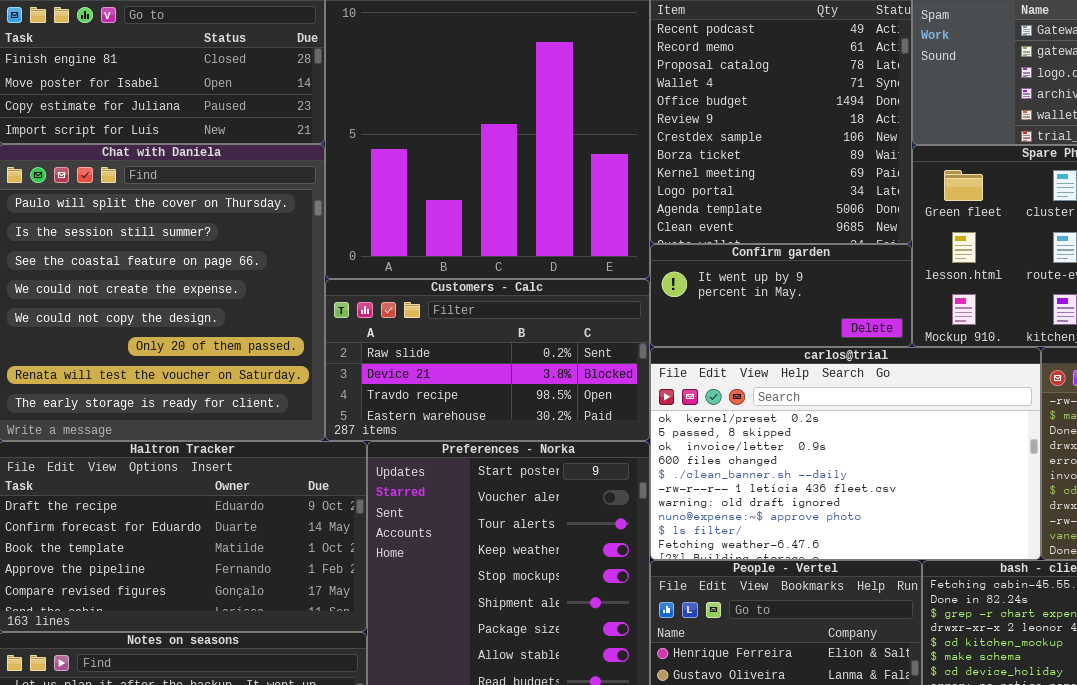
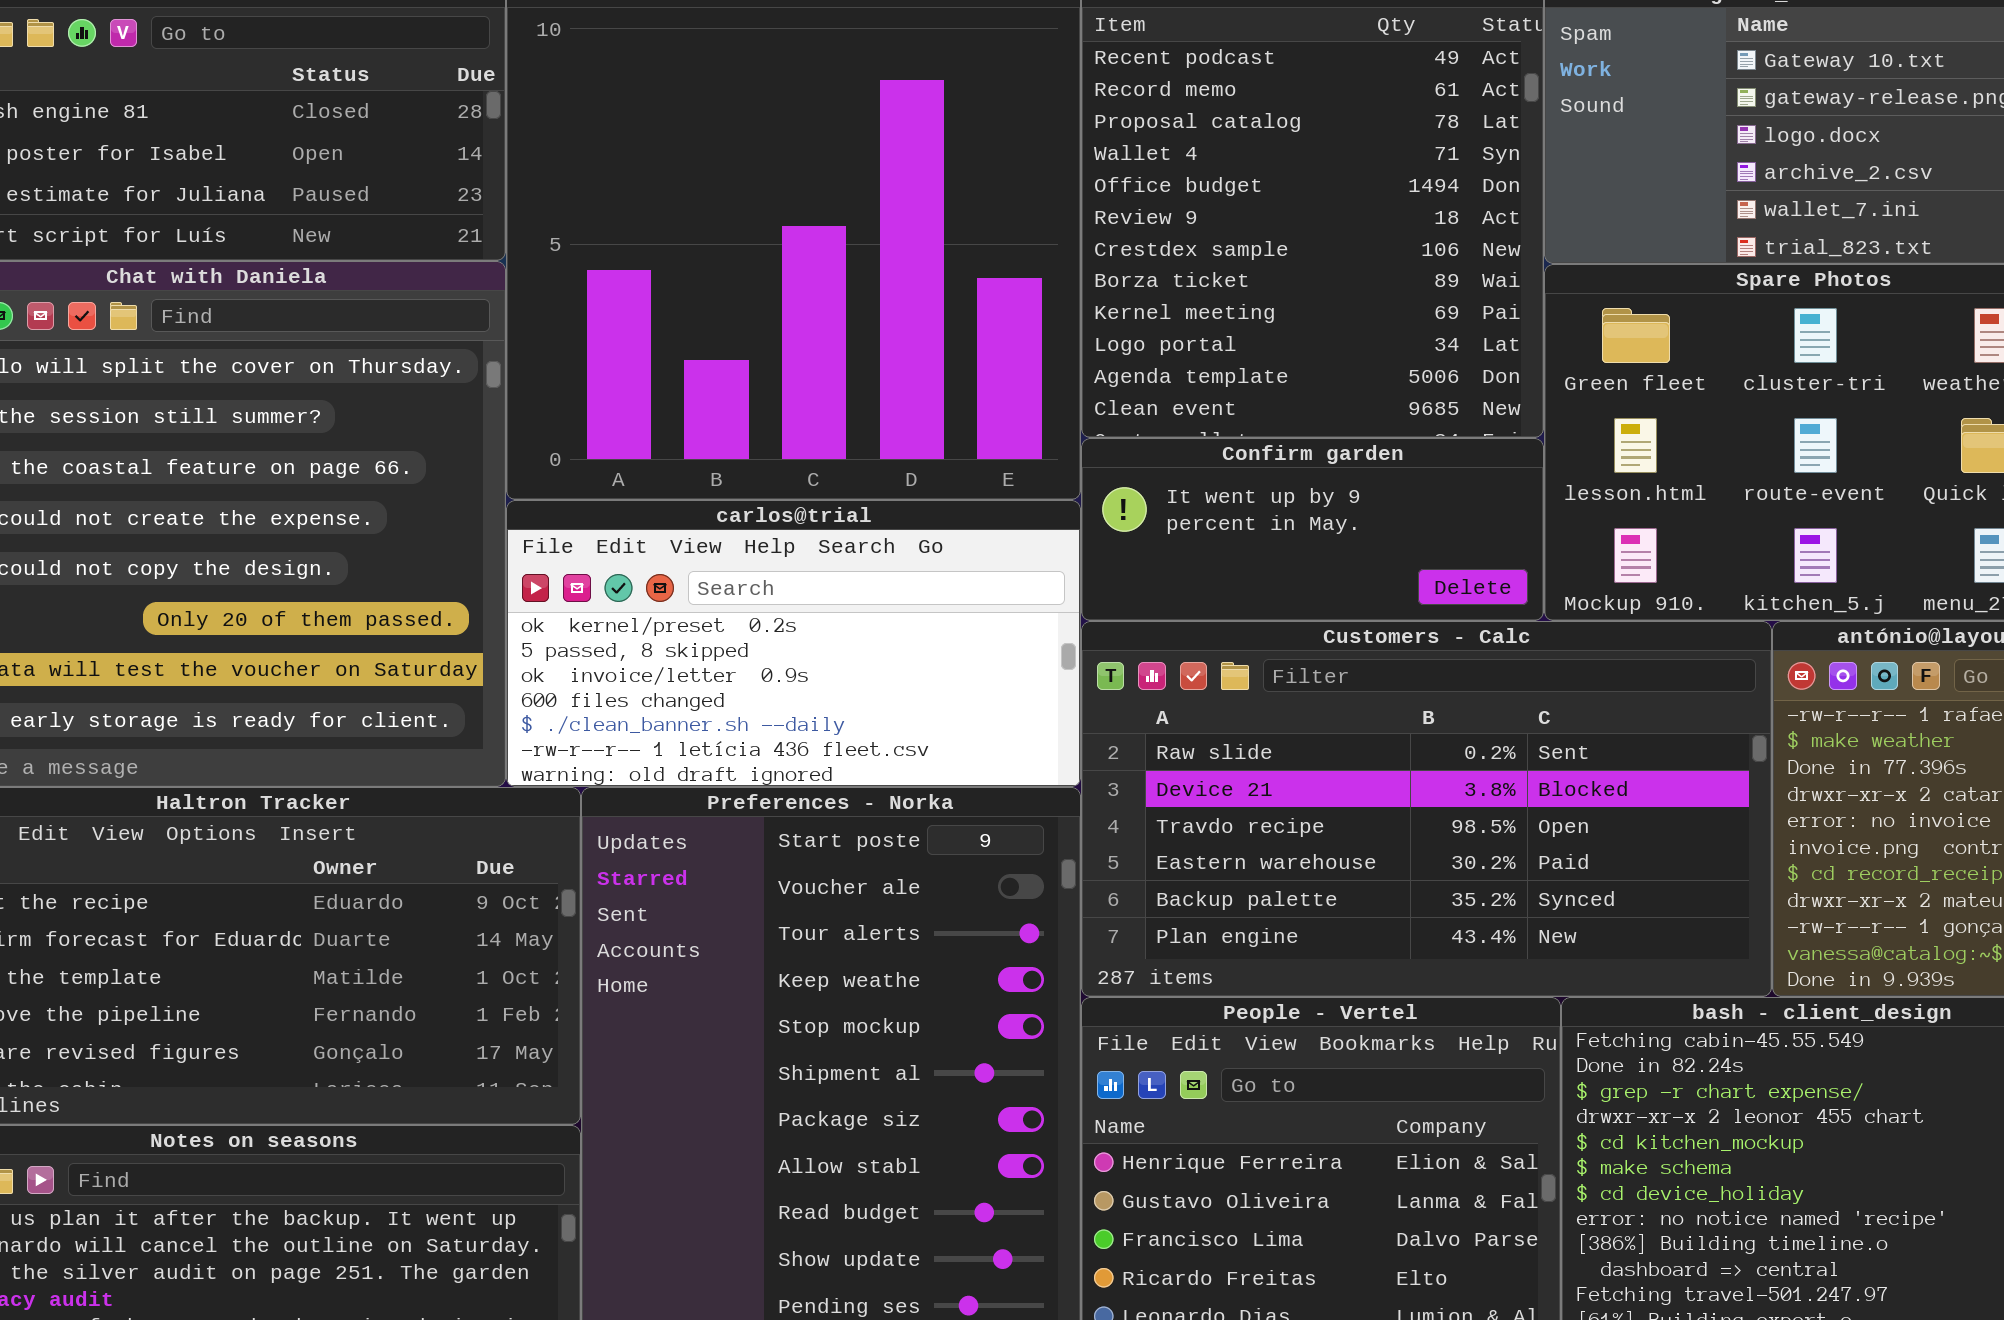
Customers - Calc: [325,279,650,441] -> [1081,621,1772,997], moved, resized
carlos@trial: [650,347,1041,560] -> [506,500,1081,787], moved, resized

